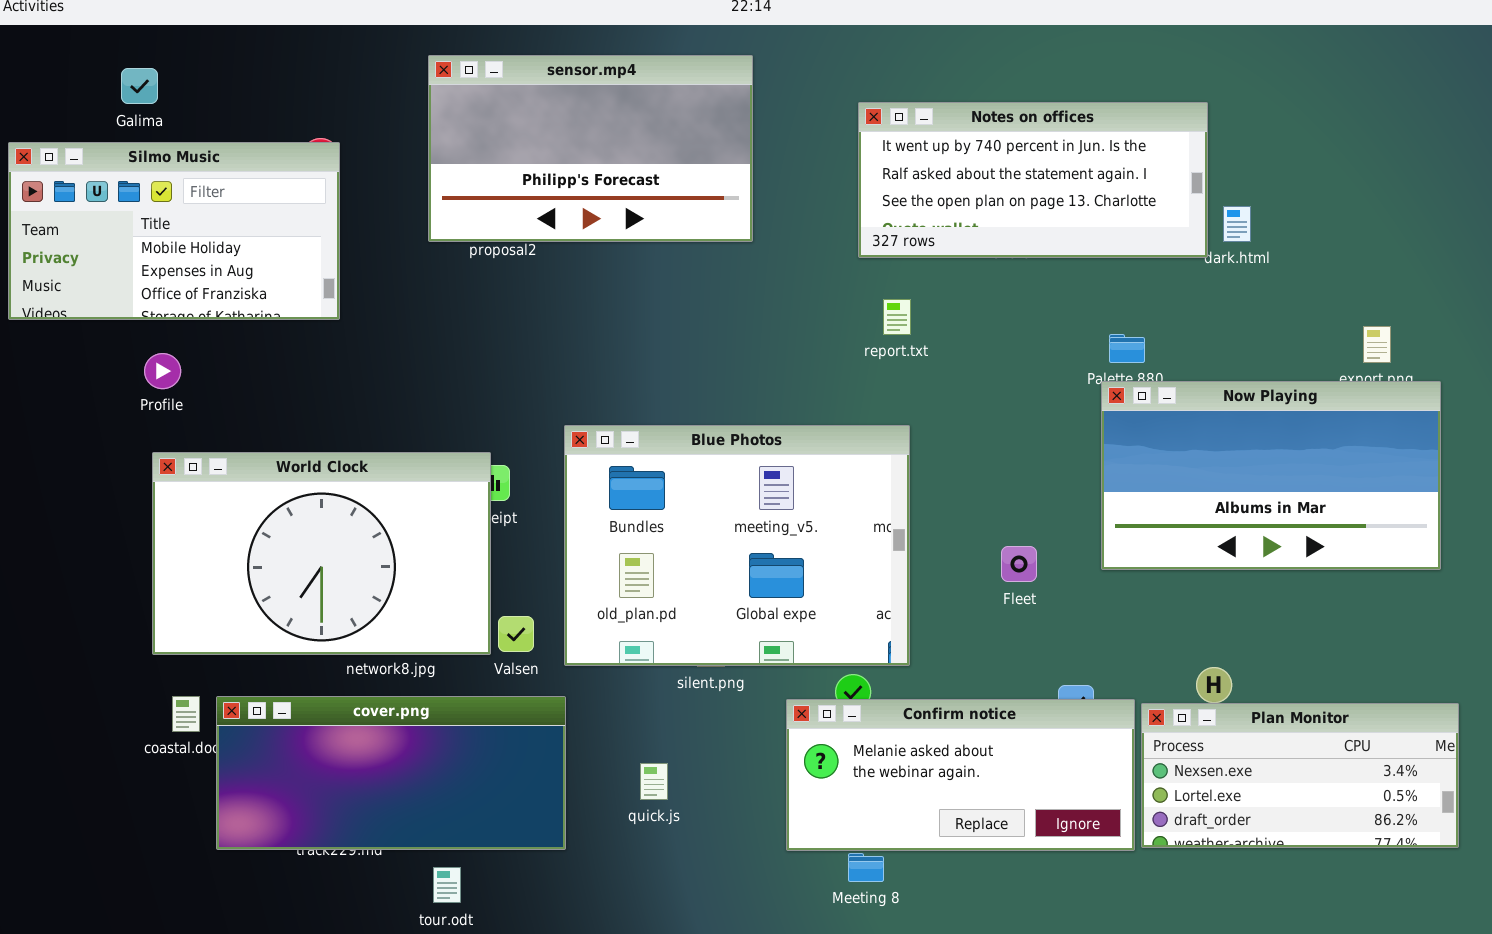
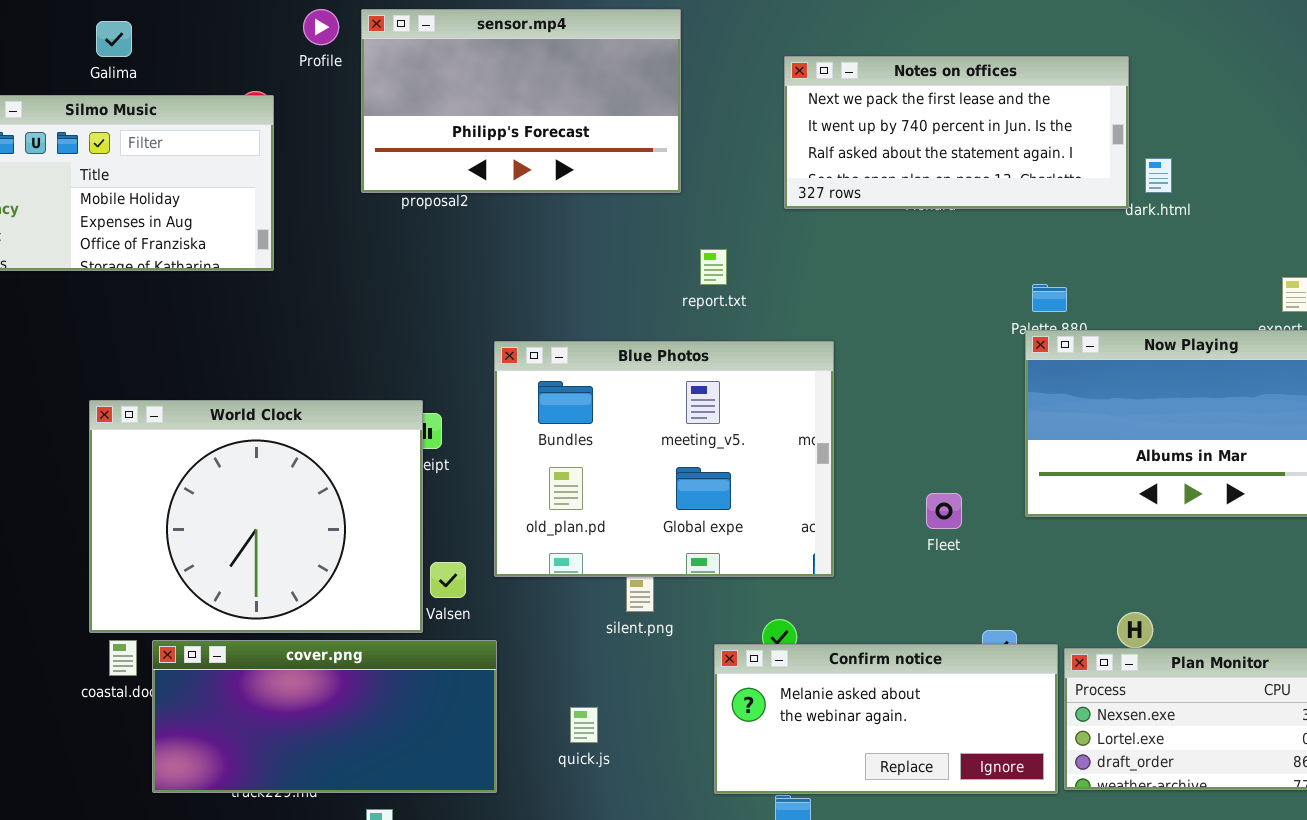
Galima: [121,68,158,104] -> [96,21,132,57], moved
Notes on offices: [858,102,1208,258] -> [784,56,1129,209], scrolled up 1 row
report.txt: [883,299,911,335] -> [700,249,727,285], moved
Profile: [144,353,181,389] -> [303,9,339,45], moved
Blue Photos: [564,425,910,666] -> [494,341,834,577], moved
World Clock: [152,452,491,655] -> [89,400,423,633], resized

